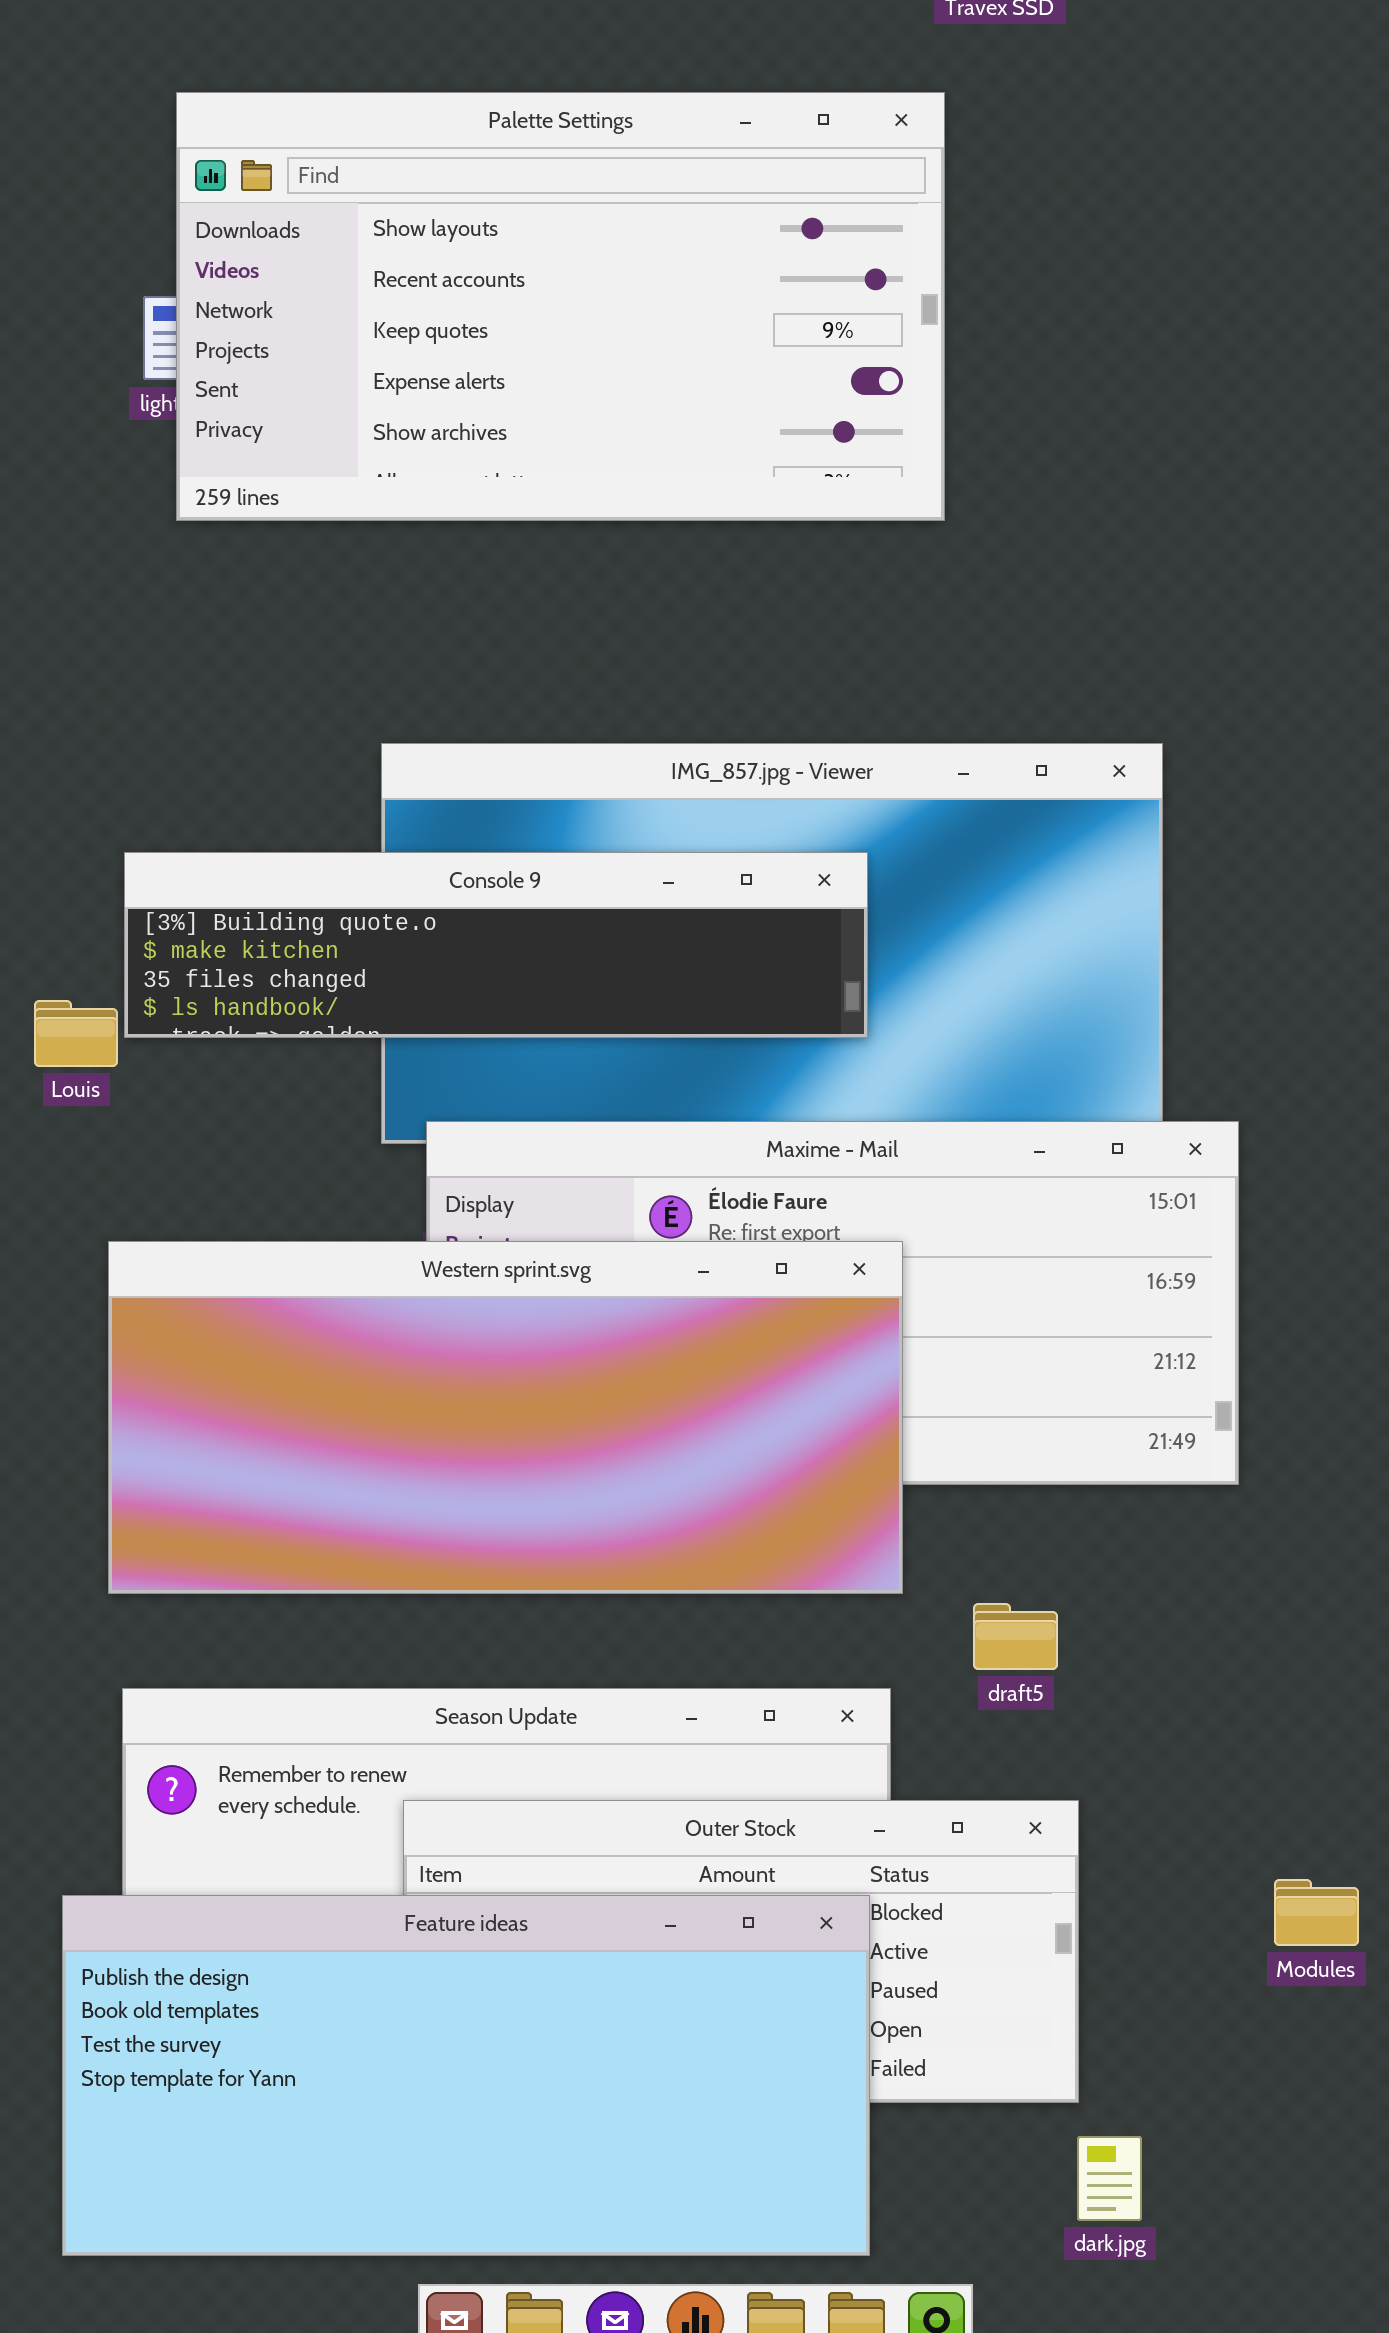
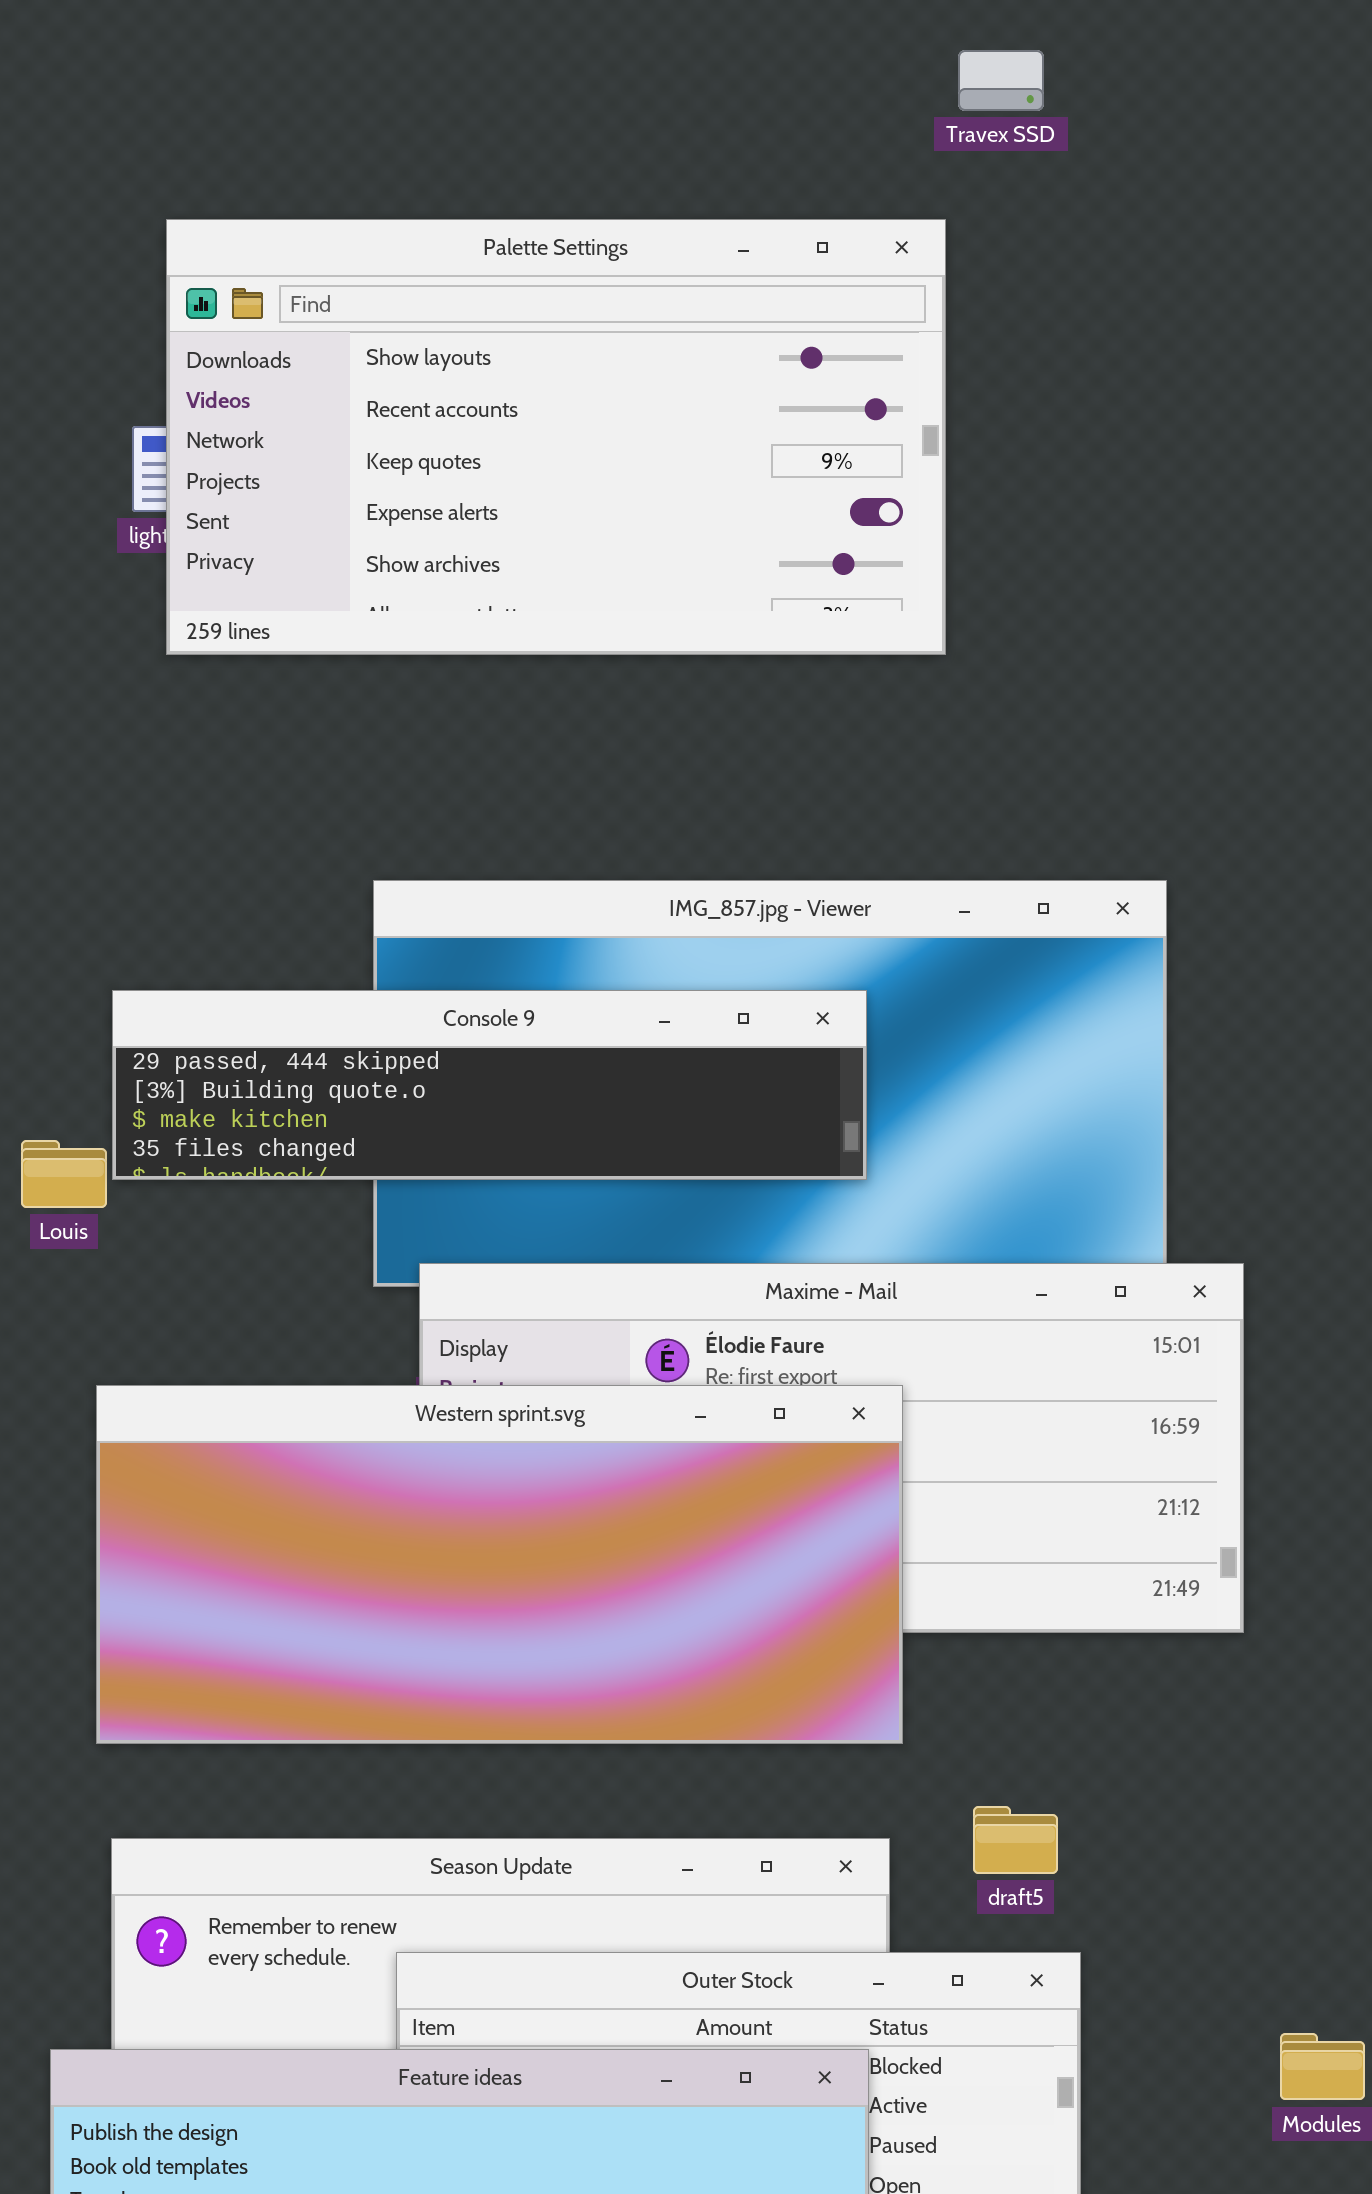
Console 9: [124,852,868,1038] -> [112,990,867,1180], scrolled up 1 row
draft5: [973,1603,1058,1670] -> [973,1806,1058,1874], moved

